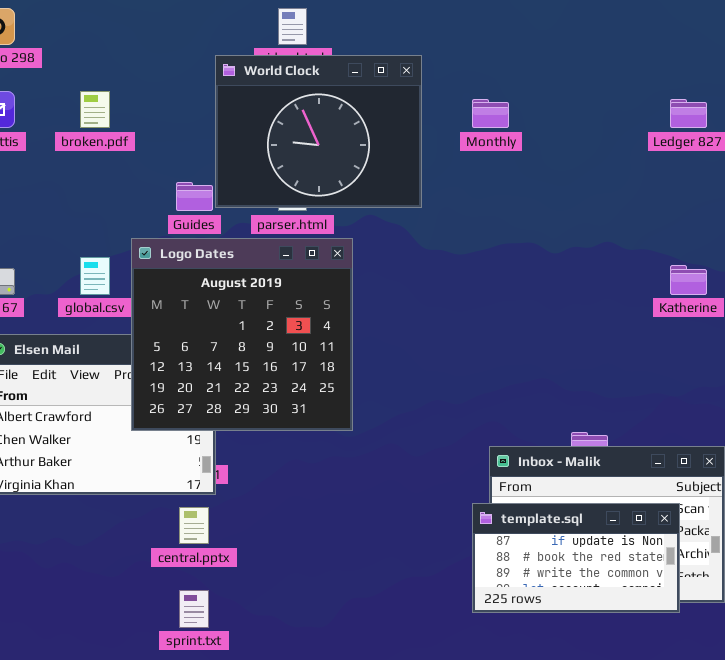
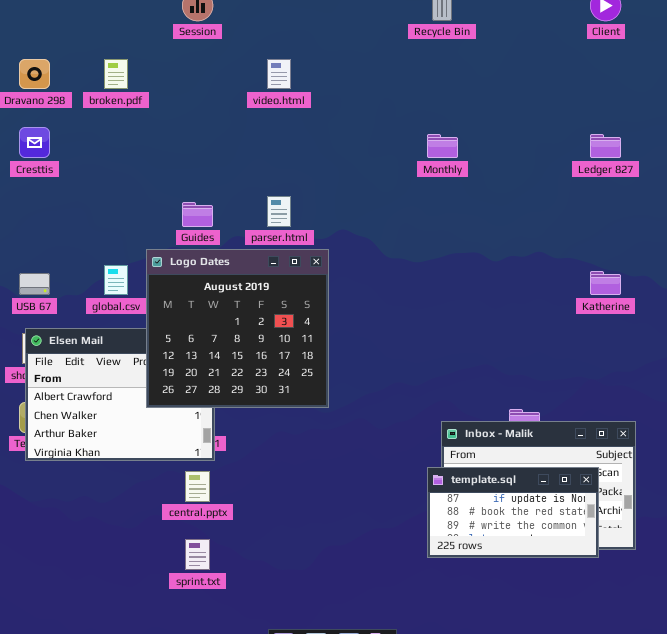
World Clock: [215,55,422,208] -> none, closed
broken.pdf: [80,91,110,128] -> [104,59,128,89], moved

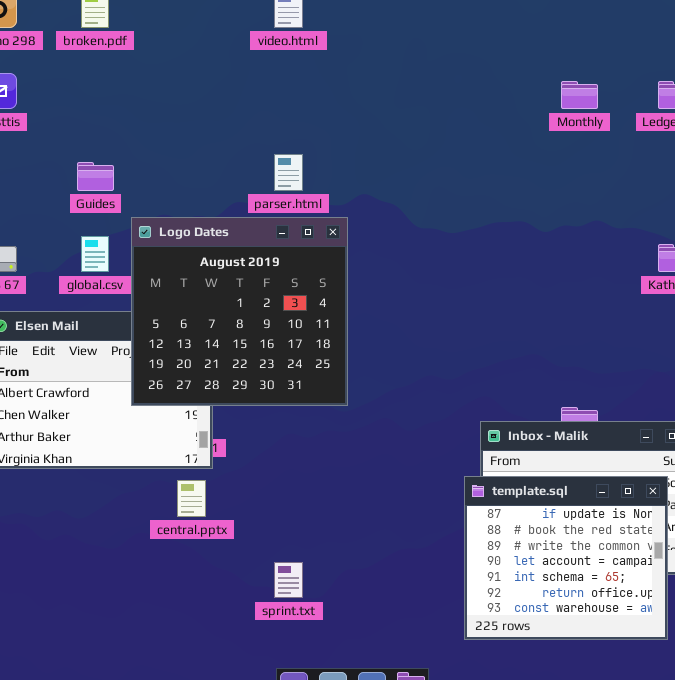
Monthly: [427,134,458,158] -> [561,81,598,109], moved
Guides: [182,202,213,227] -> [77,162,114,191], moved
template.sql: [427,467,599,558] -> [464,476,668,640], resized
sprint.txt: [185,539,210,570] -> [274,562,303,598], moved

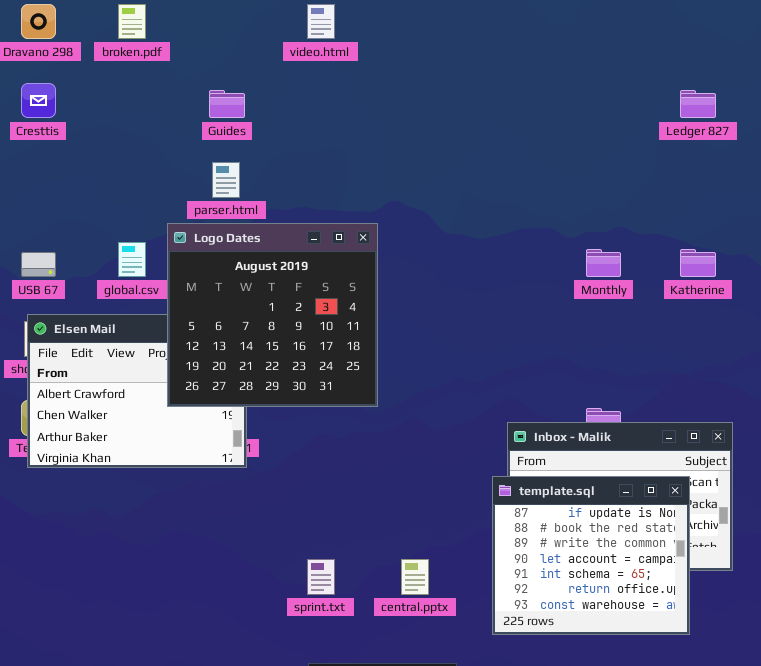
Monthly: [561,81,598,109] -> [586,249,621,277], moved
parser.html: [274,154,303,191] -> [212,162,240,198], moved
Guides: [77,162,114,191] -> [209,90,245,118], moved
central.pptx: [177,480,206,517] -> [401,559,429,595], moved

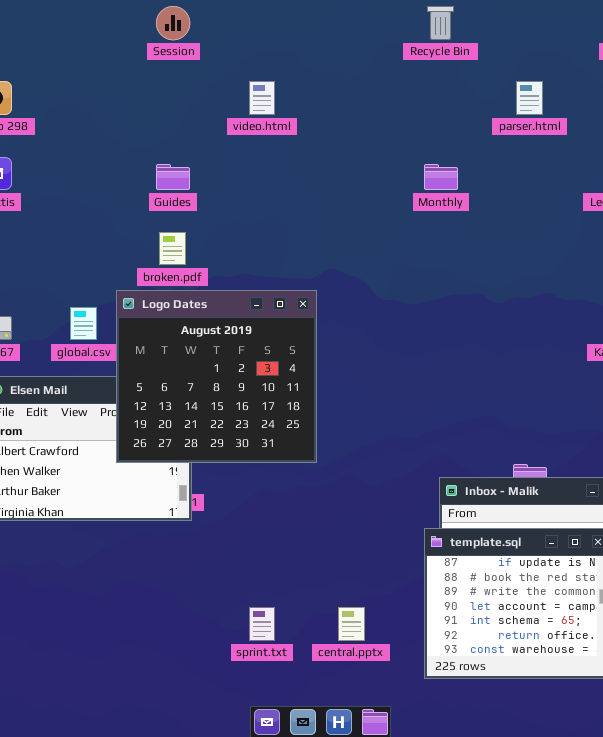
broken.pdf: [118,4,146,39] -> [159,232,186,265], moved
parser.html: [212,162,240,198] -> [516,81,543,115], moved
Monthly: [586,249,621,277] -> [424,164,458,190], moved

